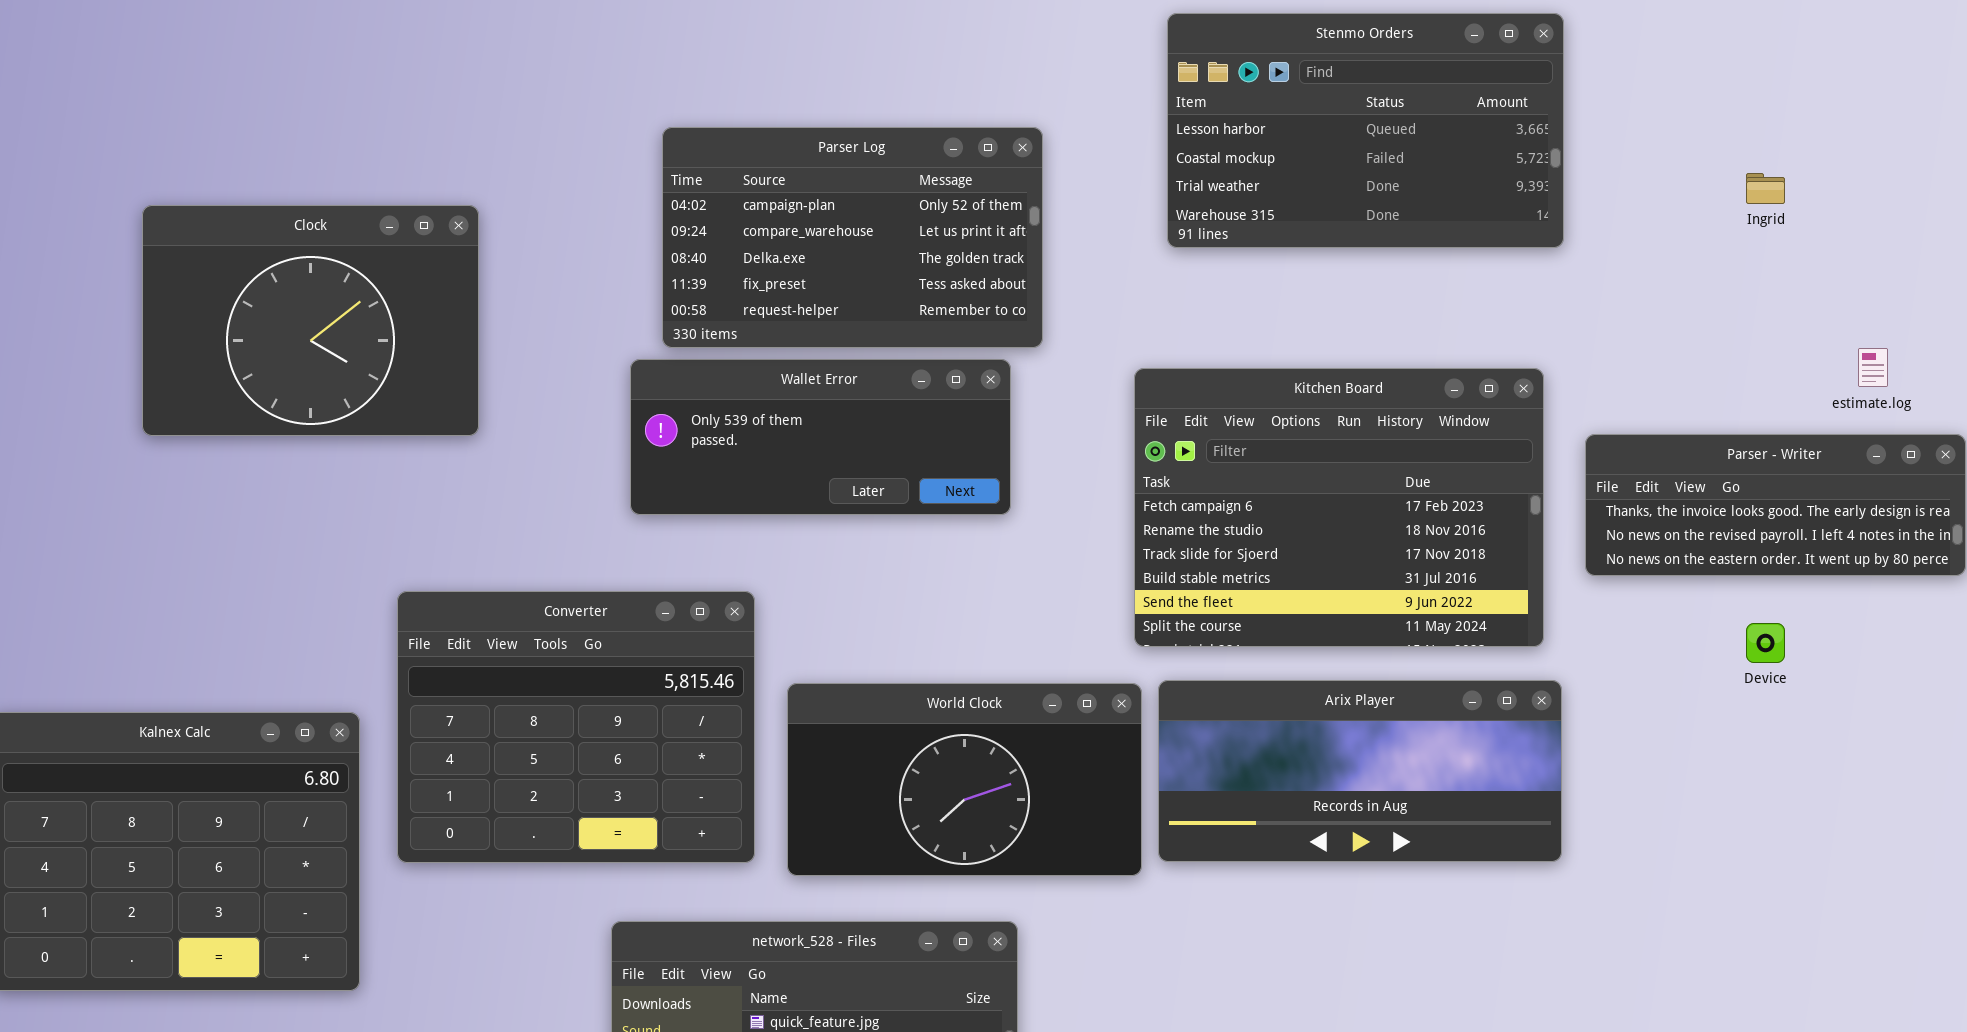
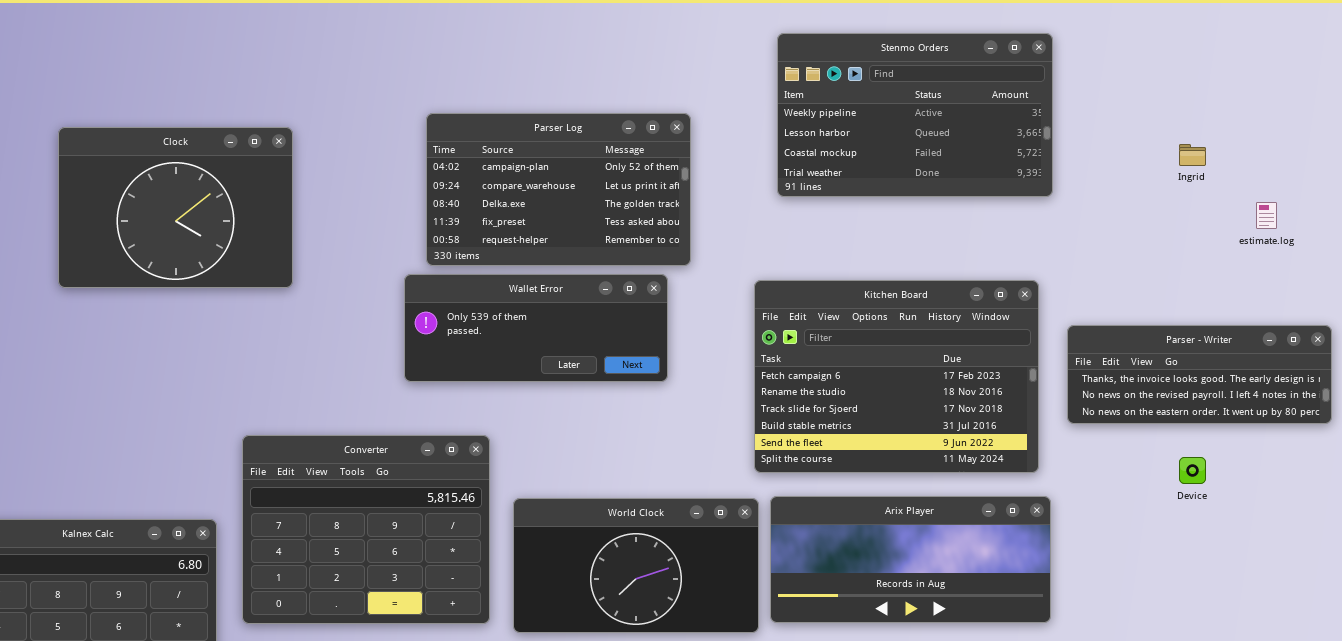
Stenmo Orders: [1167,13,1564,248] -> [777,33,1053,197], scrolled up 1 row
Clock: [142,205,479,436] -> [58,127,293,288], moved
estimate.log: [1858,348,1888,387] -> [1256,202,1277,229], moved

